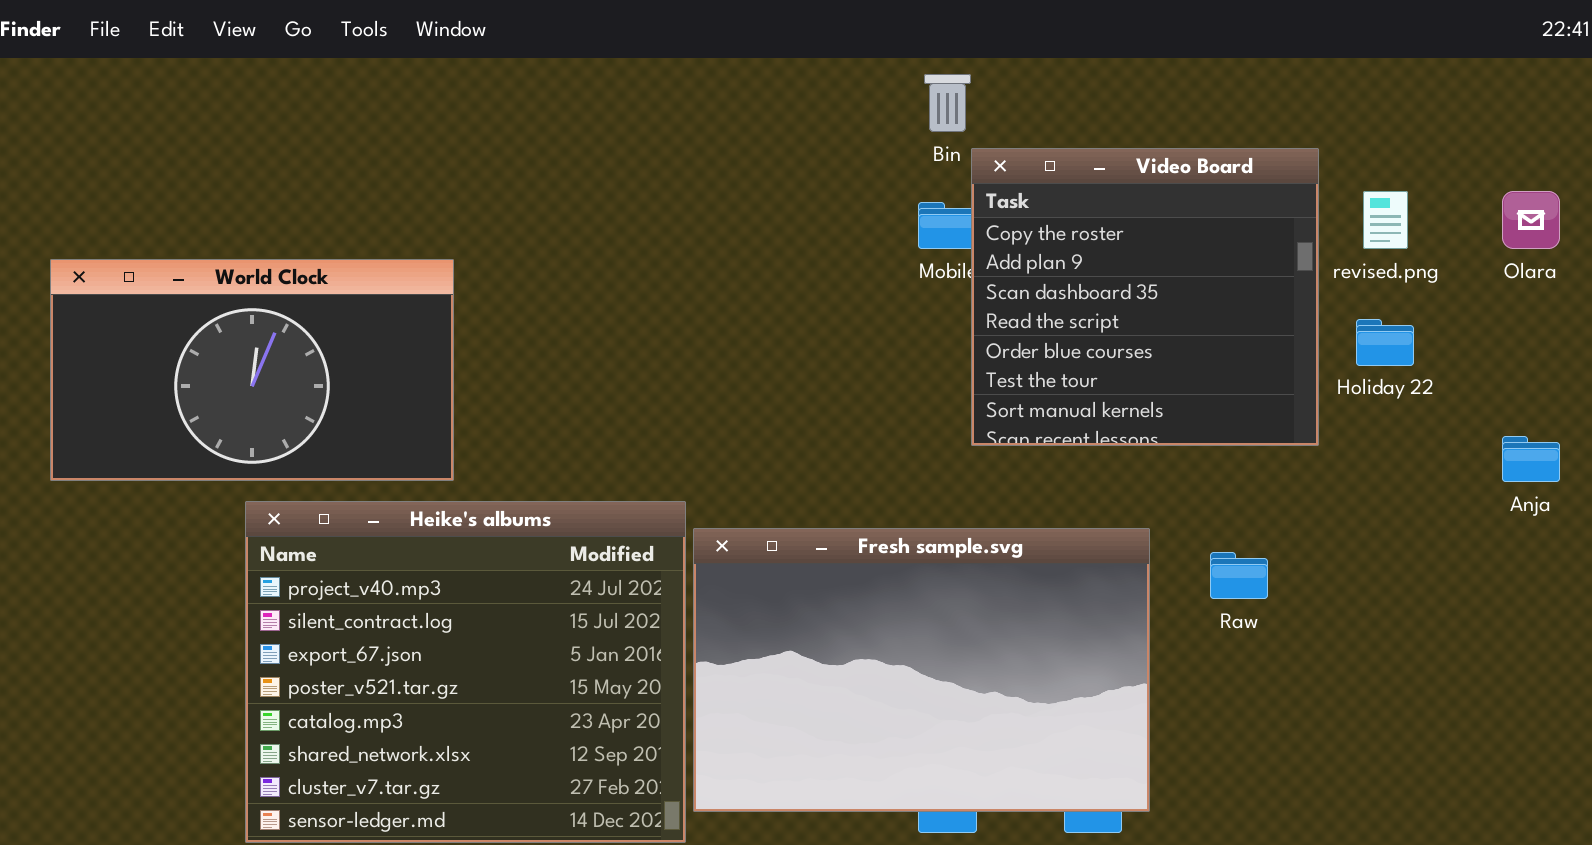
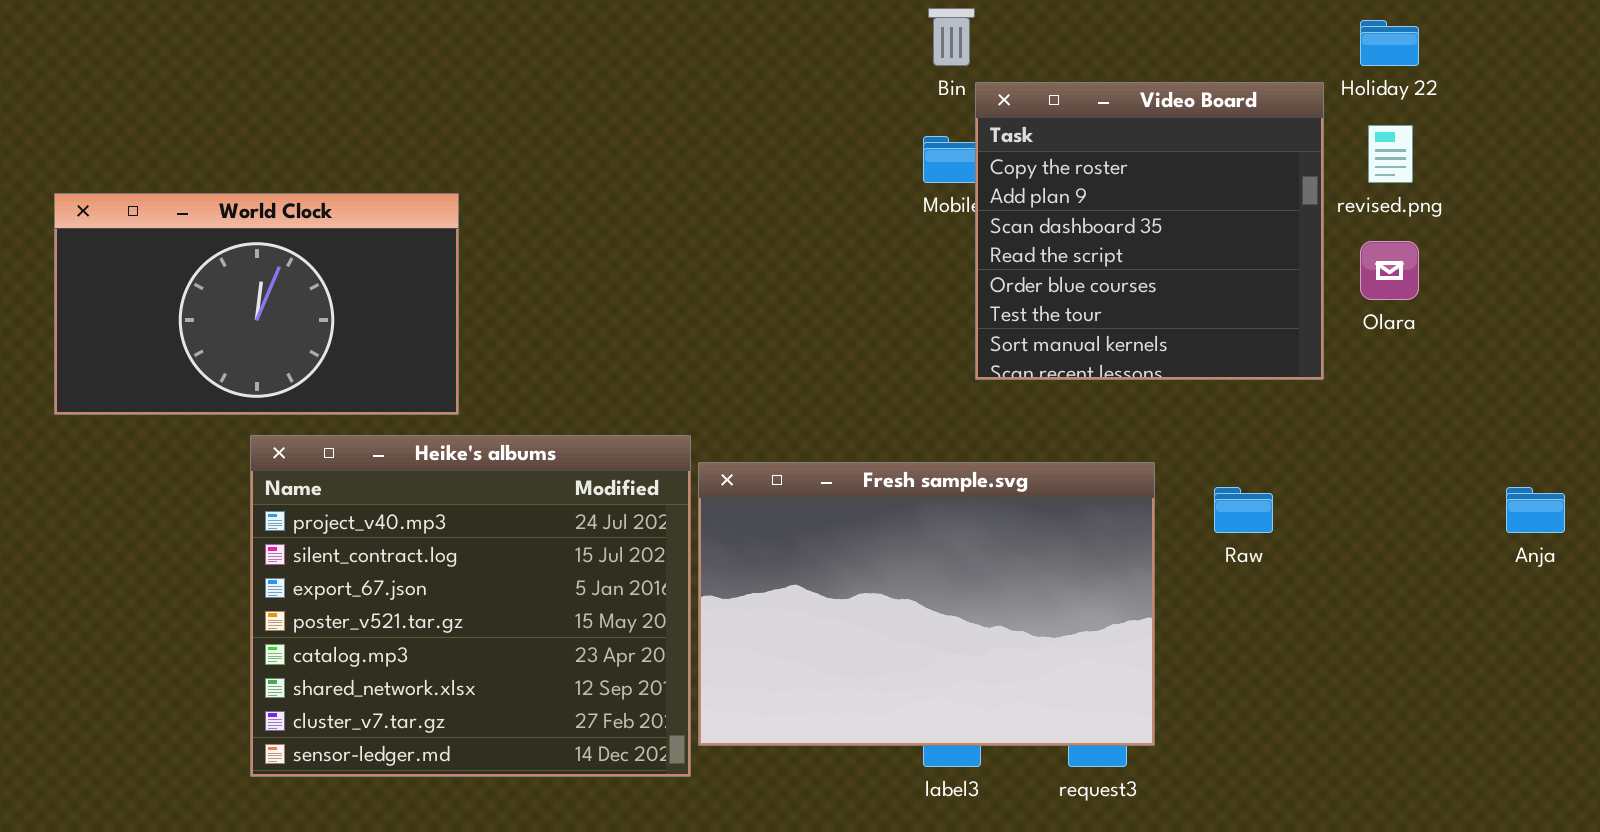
Olara: [1502,191,1560,249] -> [1360,241,1419,300], moved
Holiday 22: [1356,319,1414,366] -> [1360,20,1419,66], moved
Anja: [1502,436,1560,482] -> [1506,487,1565,533], moved

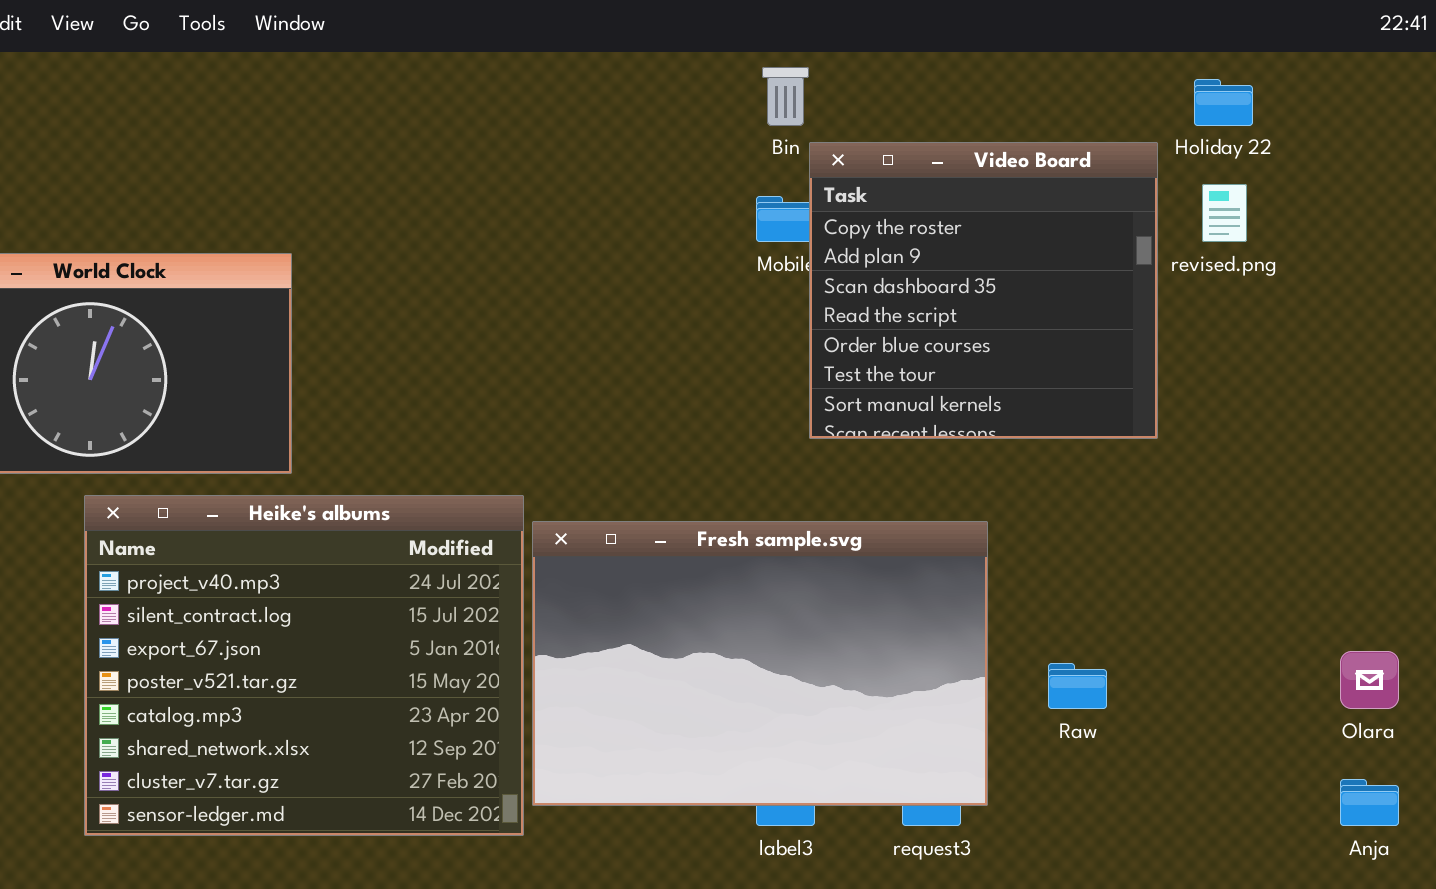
Olara: [1360,241,1419,300] -> [1340,651,1399,709], moved
Raw: [1214,487,1273,533] -> [1048,663,1107,709], moved
Anja: [1506,487,1565,533] -> [1340,779,1399,826], moved

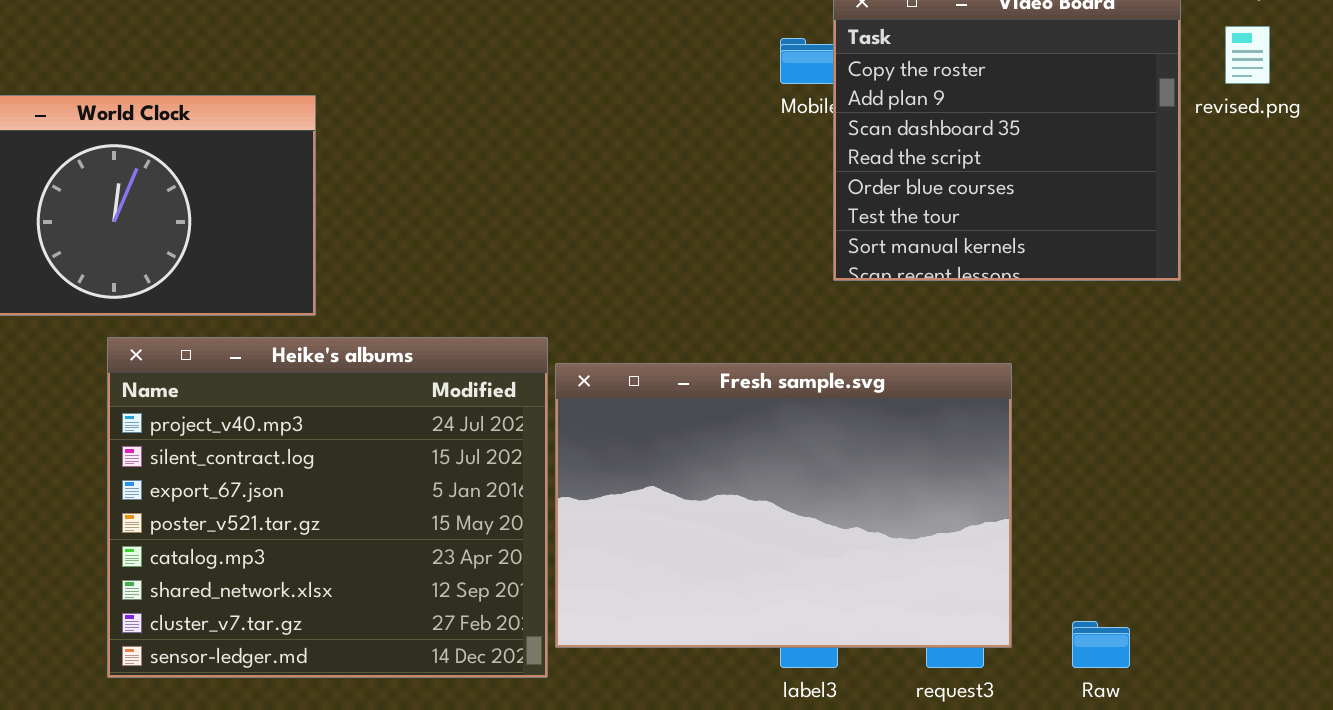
Raw: [1048,663,1107,709] -> [1072,621,1130,668], moved

